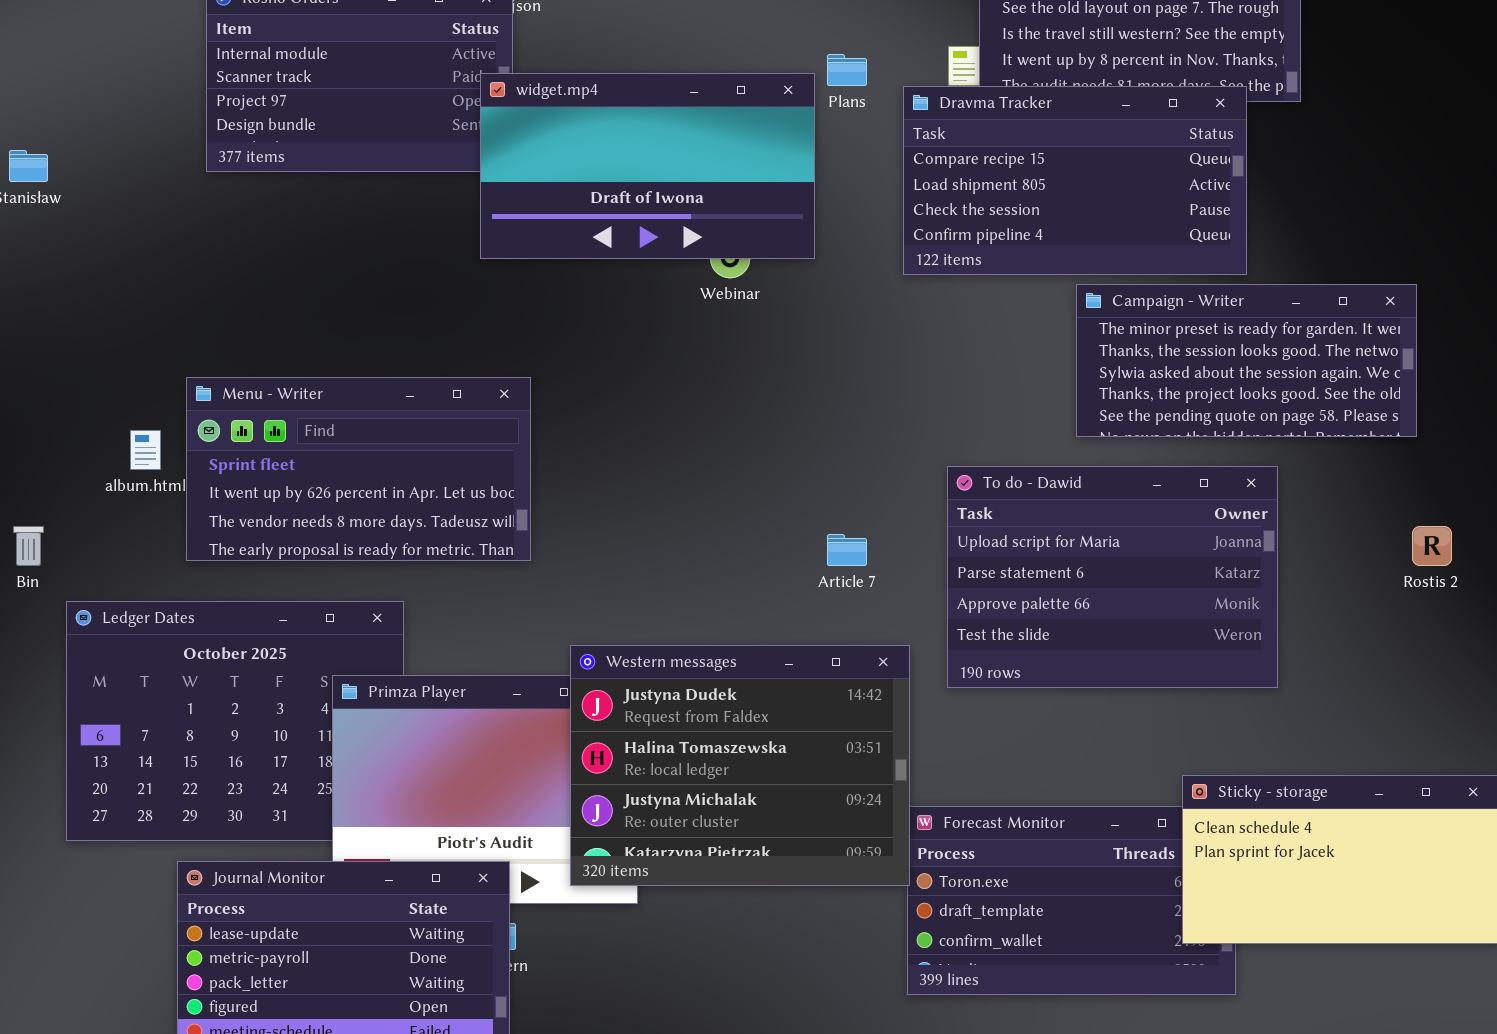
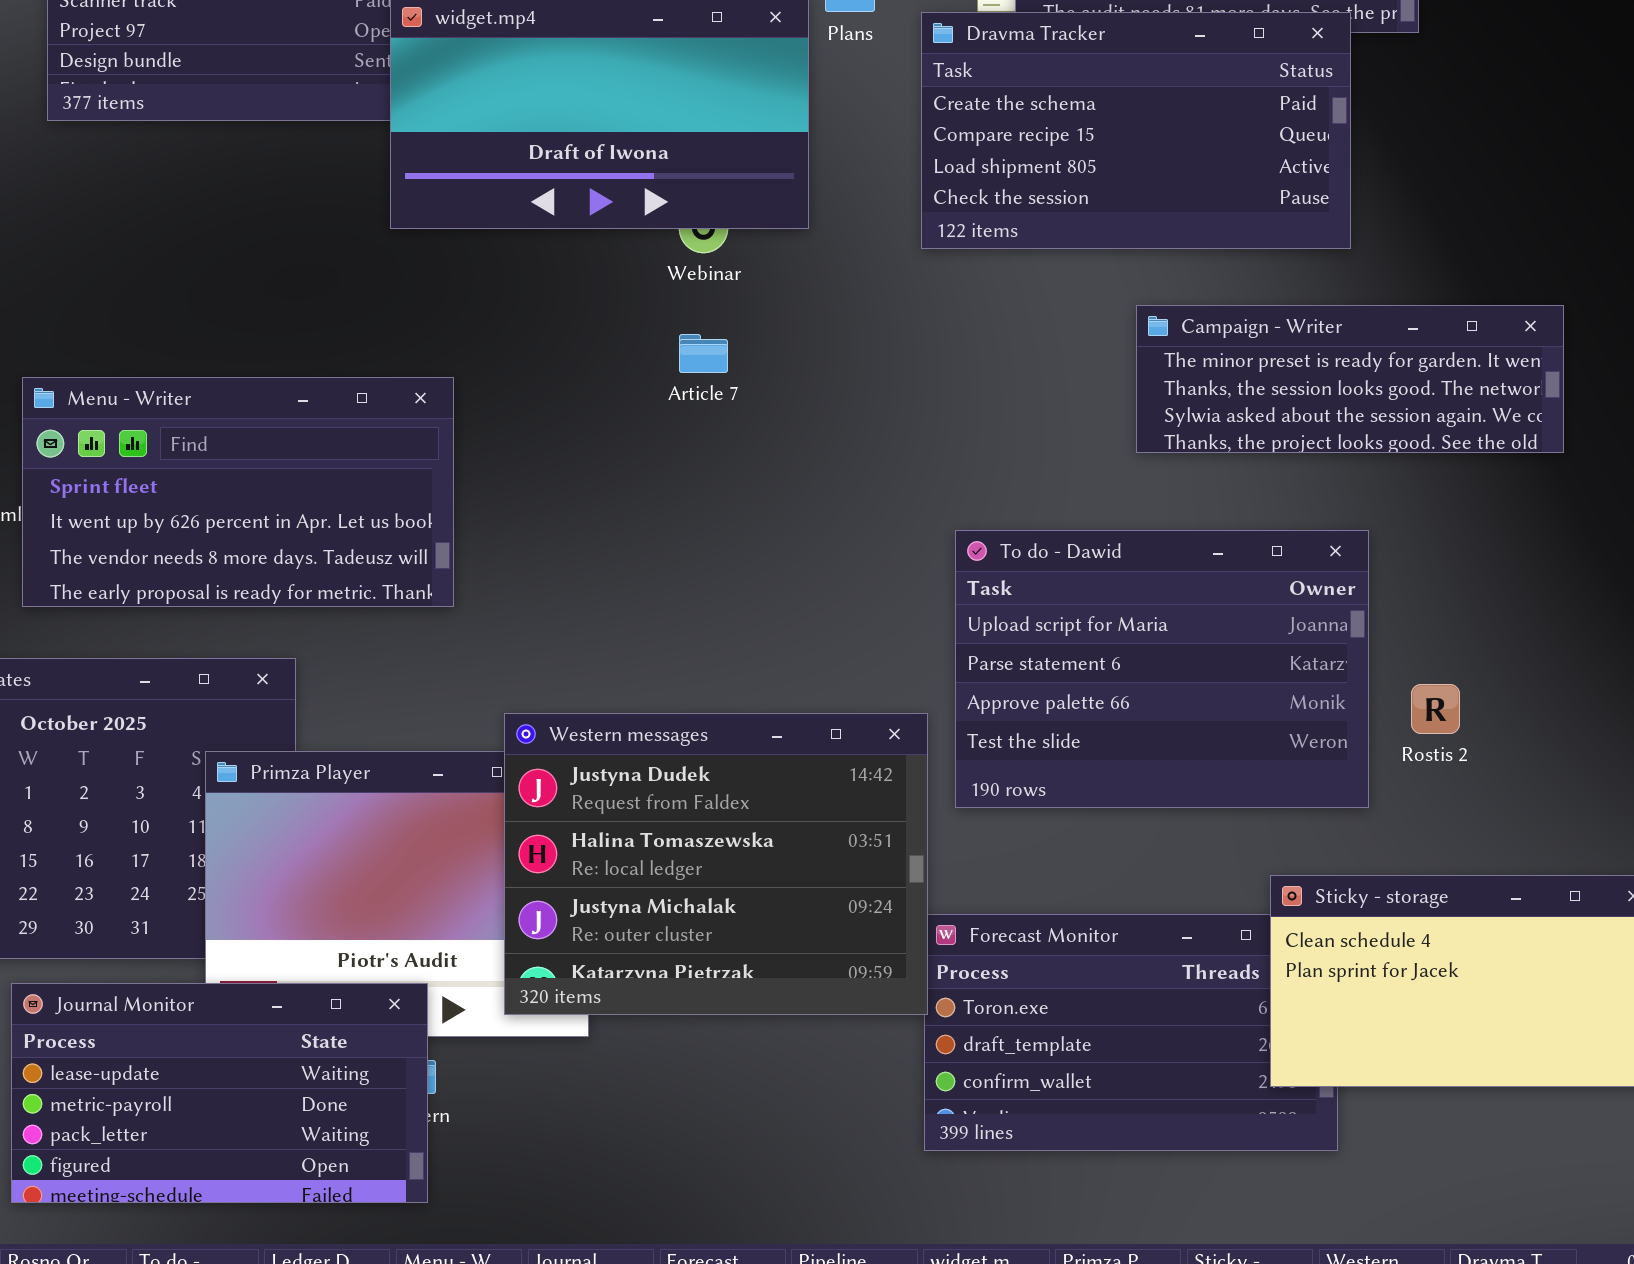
Dravma Tracker: [903,86,1247,275] -> [921,12,1351,249], scrolled up 1 row
Campaign - Writer: [1076,284,1417,437] -> [1136,305,1564,453], resized
To do - Dawid: [947,466,1278,688] -> [955,530,1369,808], moved
Rostis 2: [1412,526,1452,566] -> [1411,684,1460,734], moved
Article 7: [827,534,867,566] -> [679,334,728,373], moved

